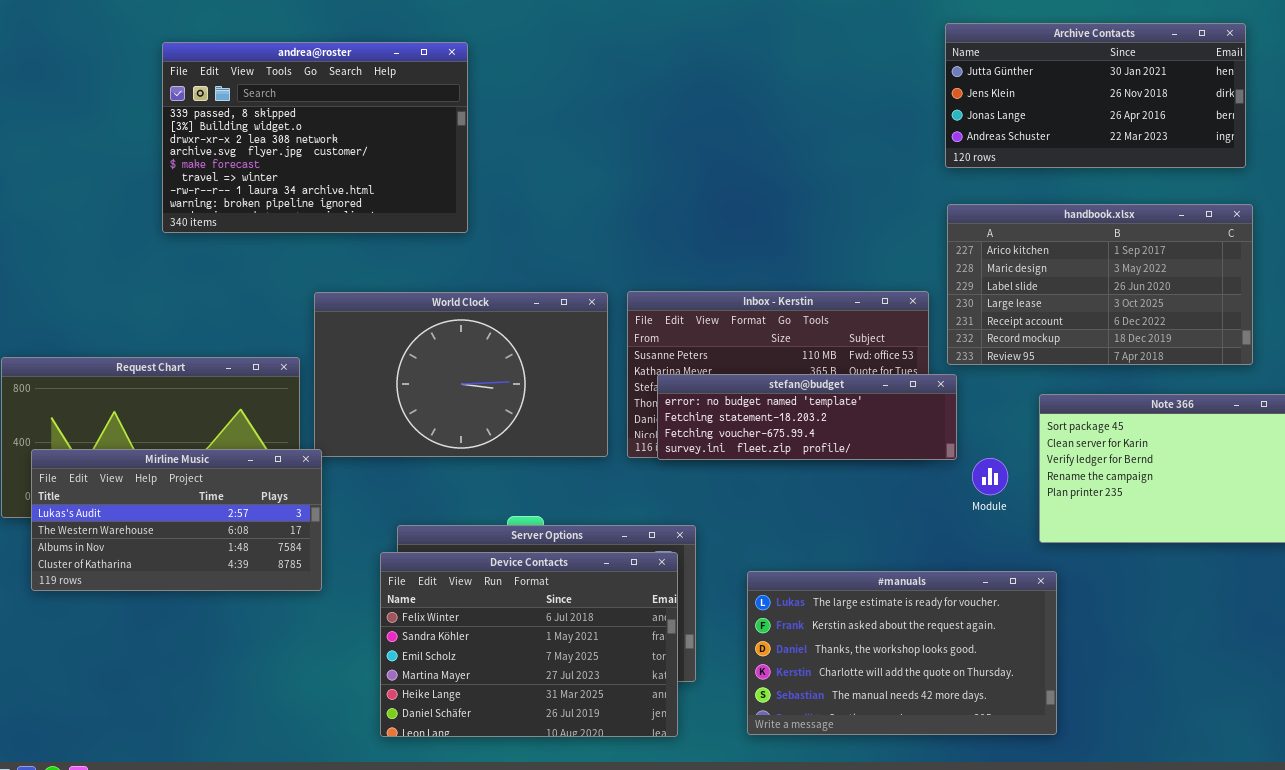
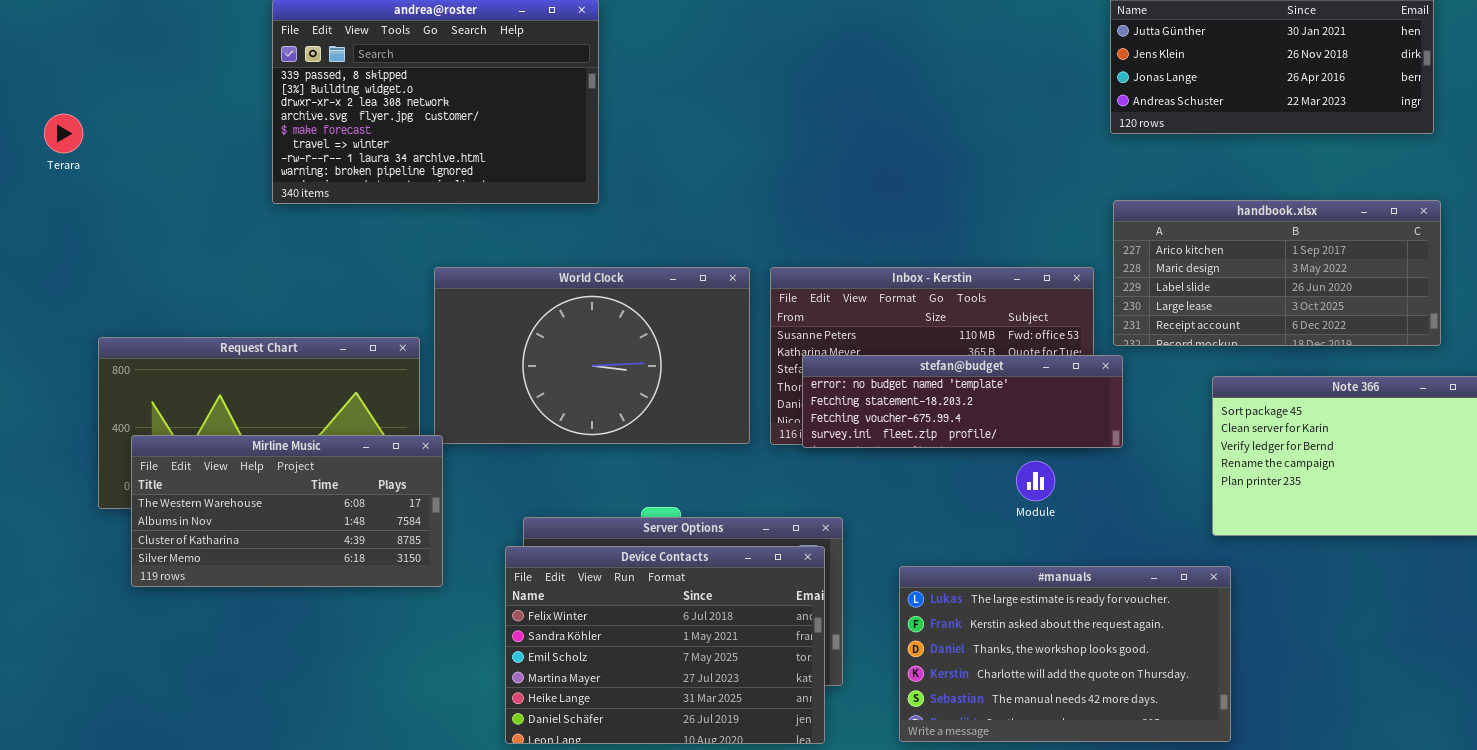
handbook.xlsx: [947,204,1253,365] -> [1113,200,1441,346], resized
Mirline Music: [31,449,322,591] -> [131,435,443,587], scrolled down 1 row
Module: [972,458,1008,495] -> [1016,461,1055,501], moved

